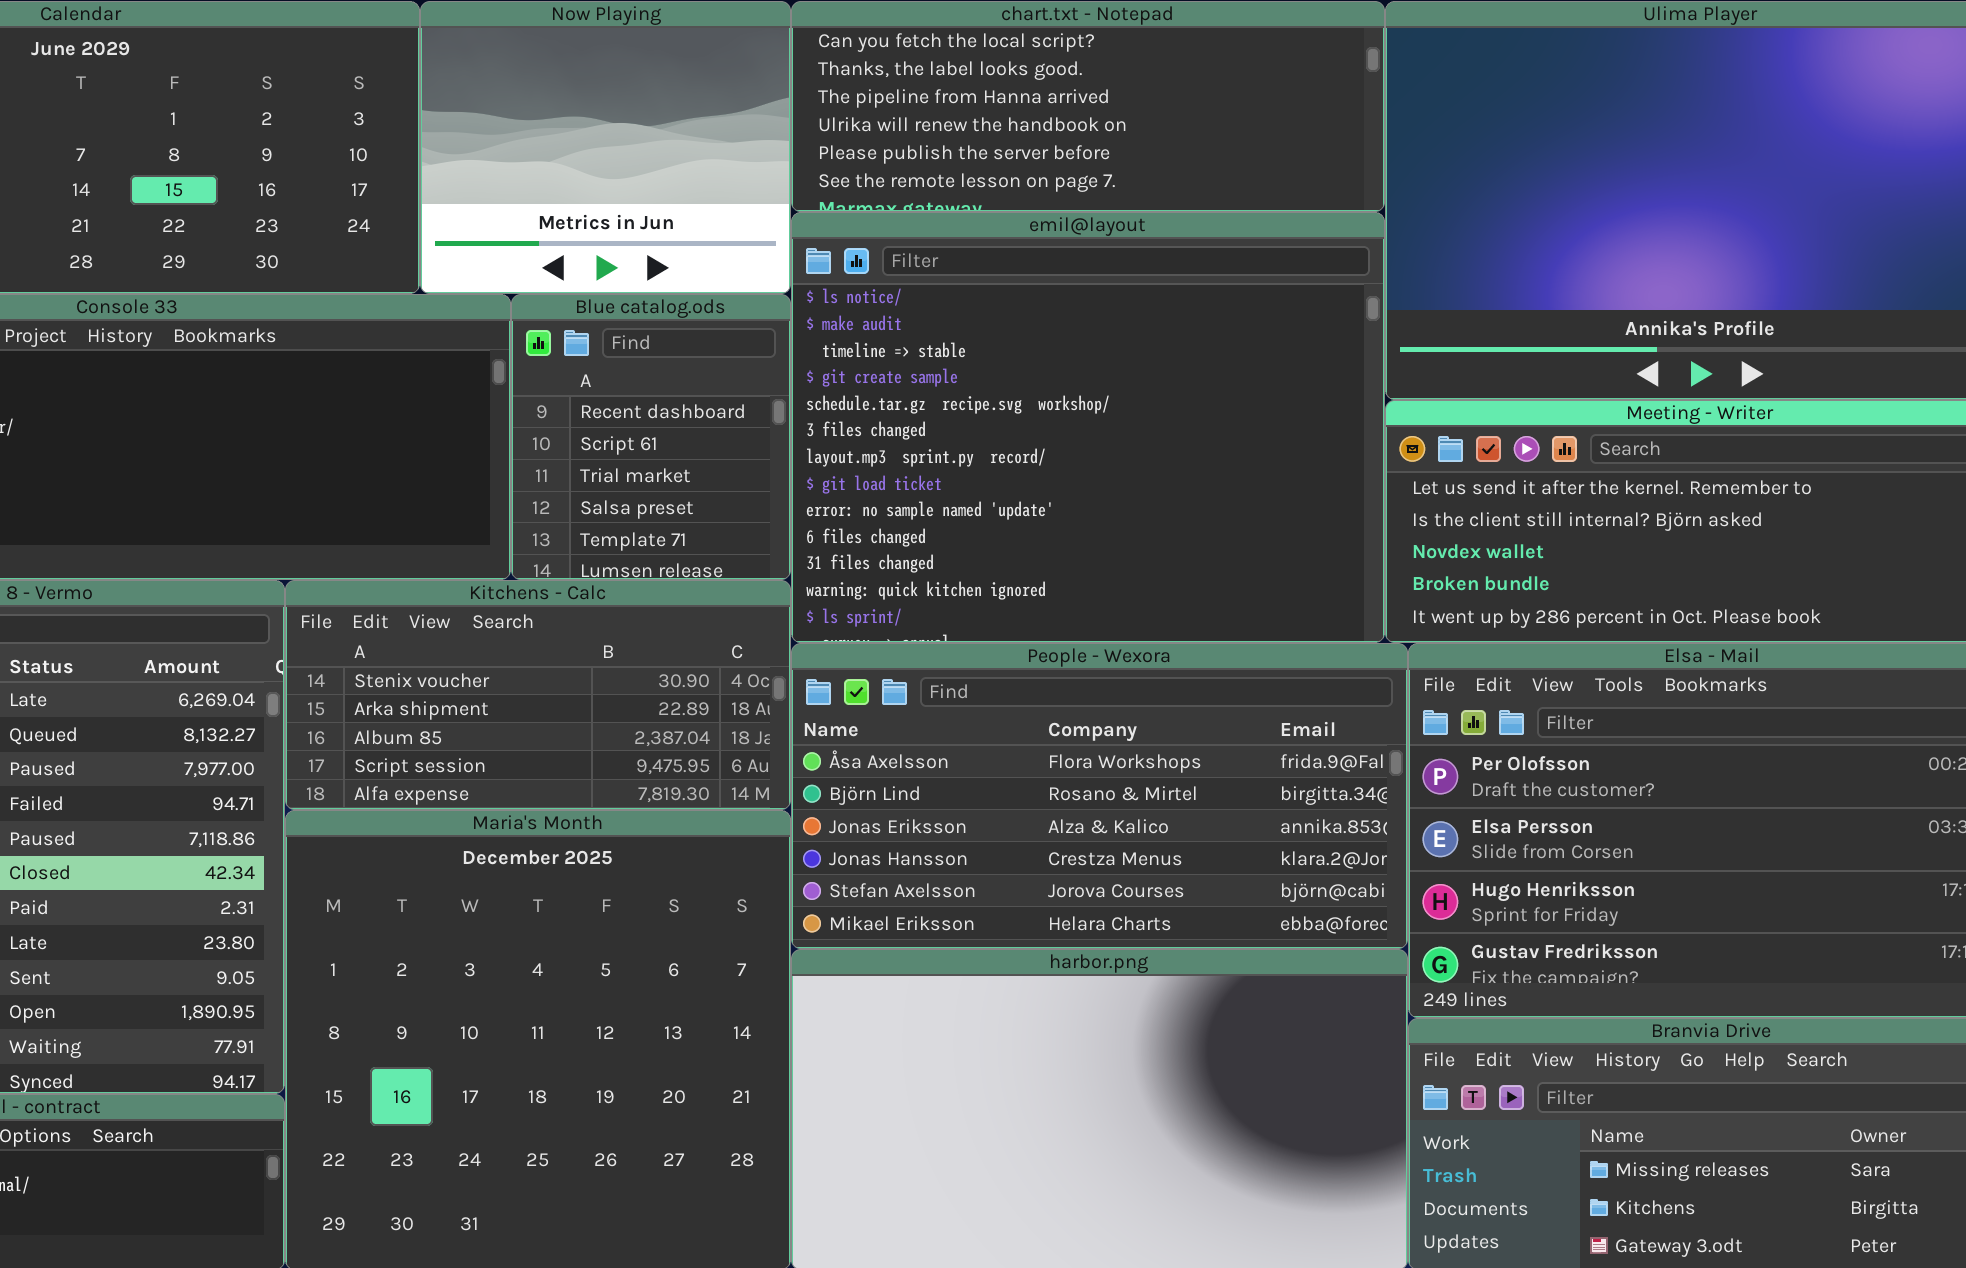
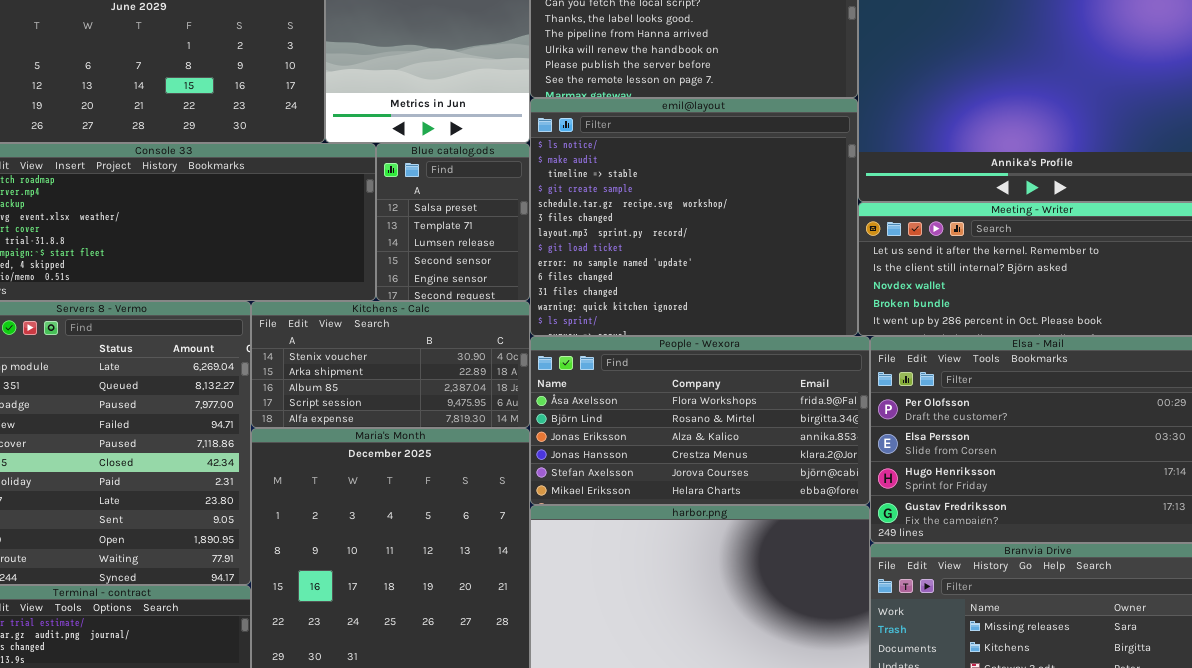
Blue catalog.ods: [511,294,791,580] -> [376,143,530,301], scrolled down 3 rows

